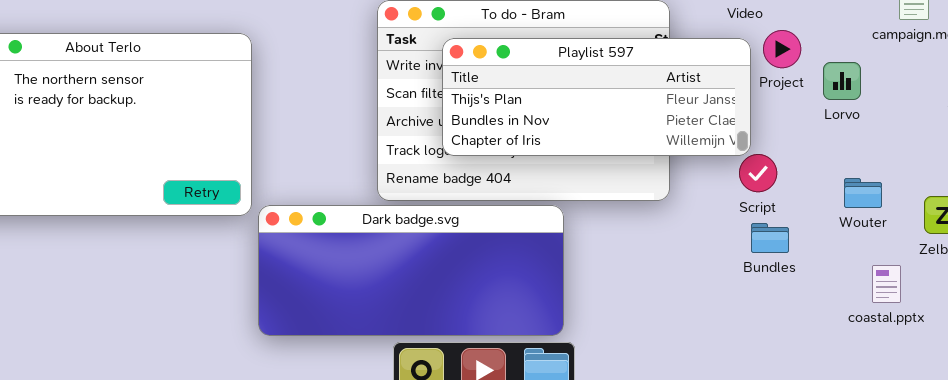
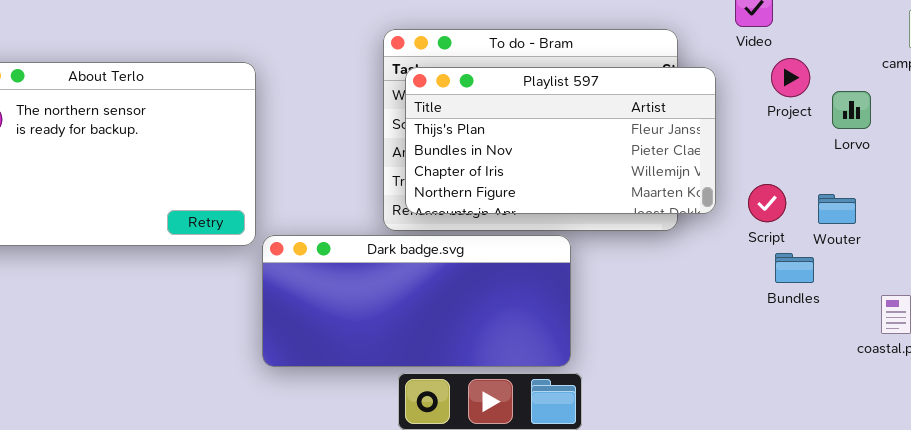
Playlist 597: [442,38,751,156] -> [405,67,716,214], moved, resized
Wouter: [844,178,882,208] -> [818,194,856,224], moved
Bundles: [751,223,789,253] -> [775,253,814,283], moved

